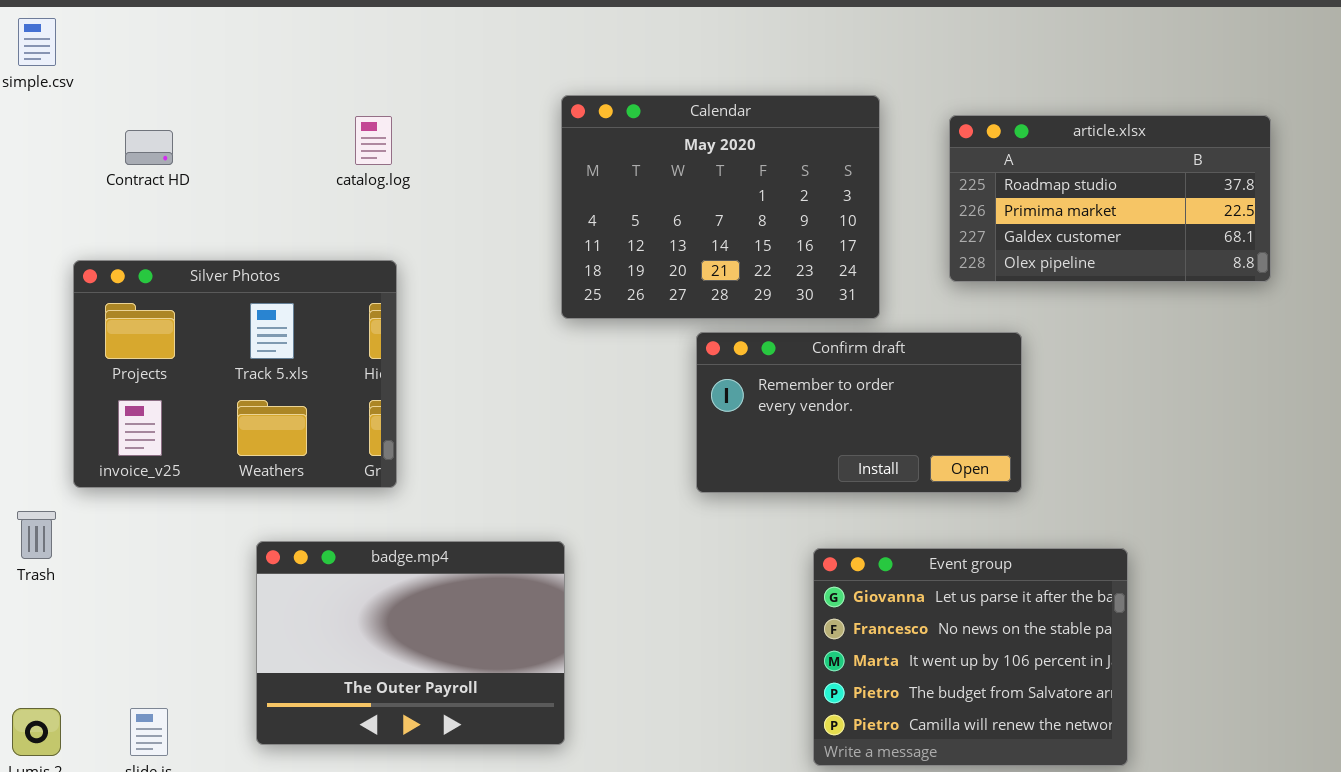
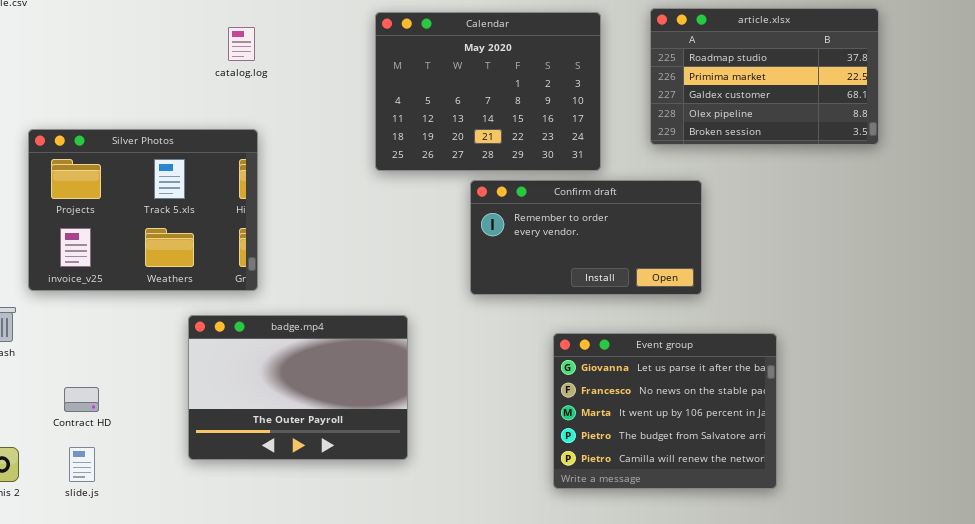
article.xlsx: [949,115,1271,282] -> [650,8,879,145], resized
Contract HD: [125,130,173,165] -> [64,387,99,412], moved
badge.mp4: [256,541,565,745] -> [188,315,408,460], moved

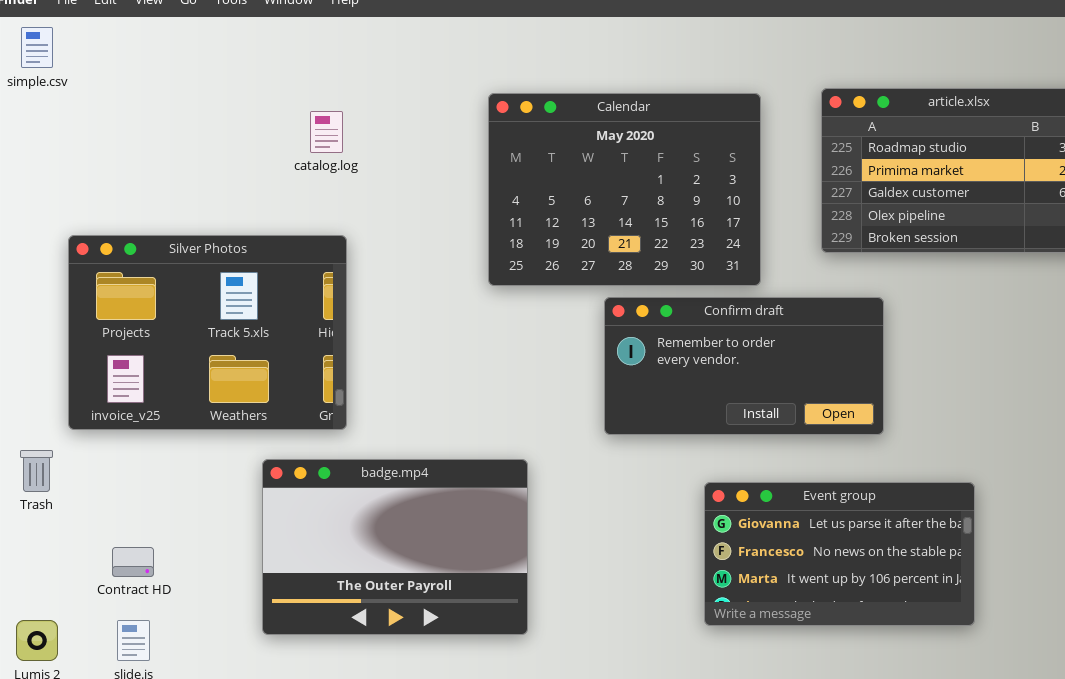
Event group: [553,333,777,489] -> [704,482,975,626], resized

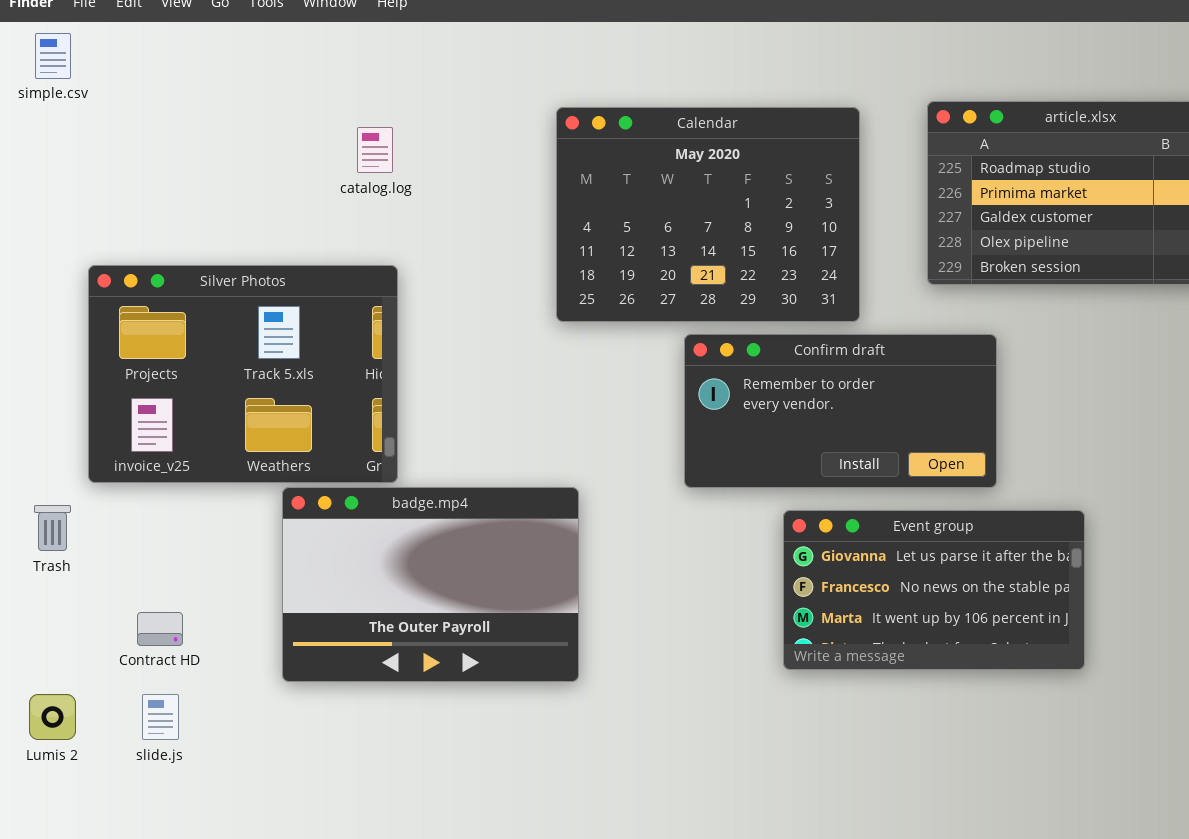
badge.mp4: [262,459,528,635] -> [282,487,579,682], moved
Event group: [704,482,975,626] -> [783,510,1085,670], moved

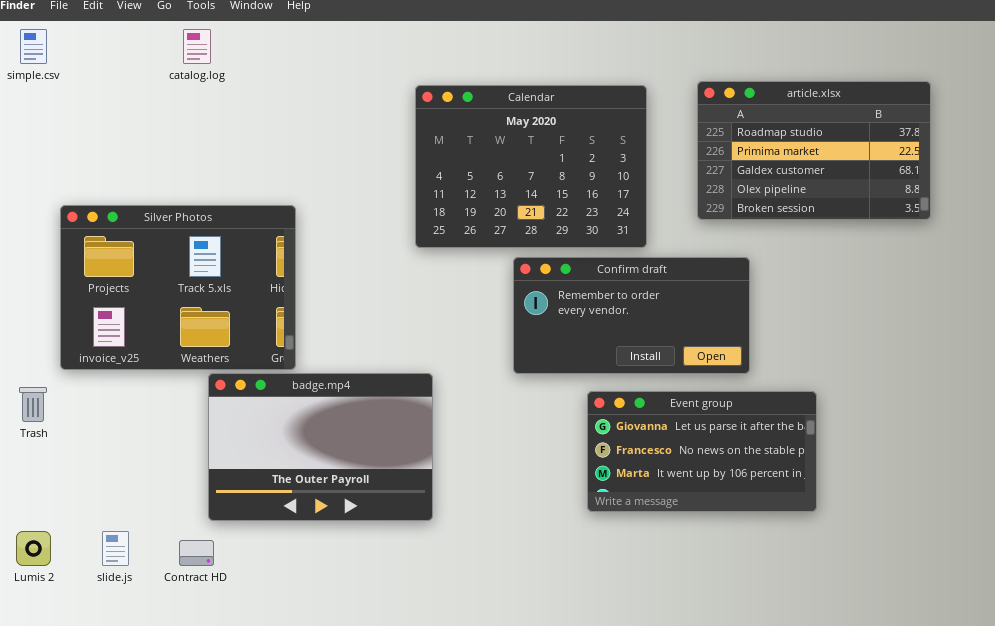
catalog.log: [357,127,393,173] -> [183,29,211,64], moved
Contract HD: [137,612,183,646] -> [179,540,214,566], moved

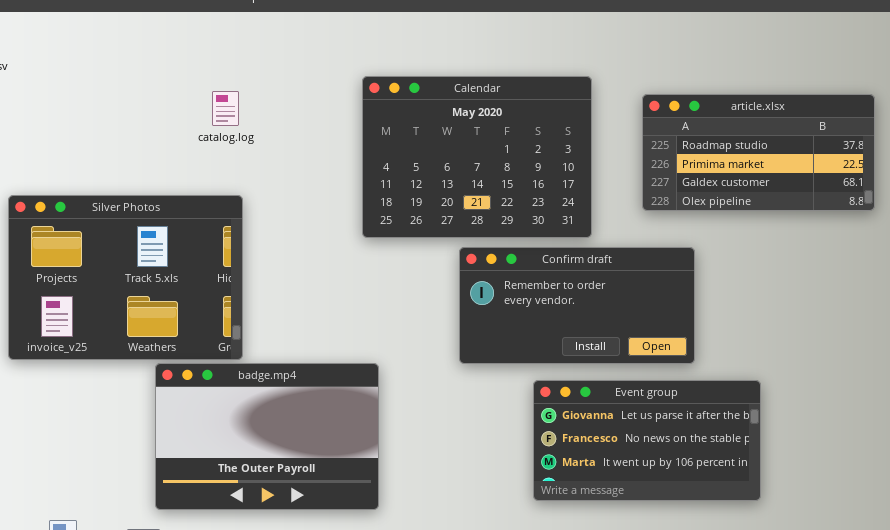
catalog.log: [183,29,211,64] -> [212,91,239,126], moved
article.xlsx: [697,81,931,220] -> [642,94,875,211], resized

